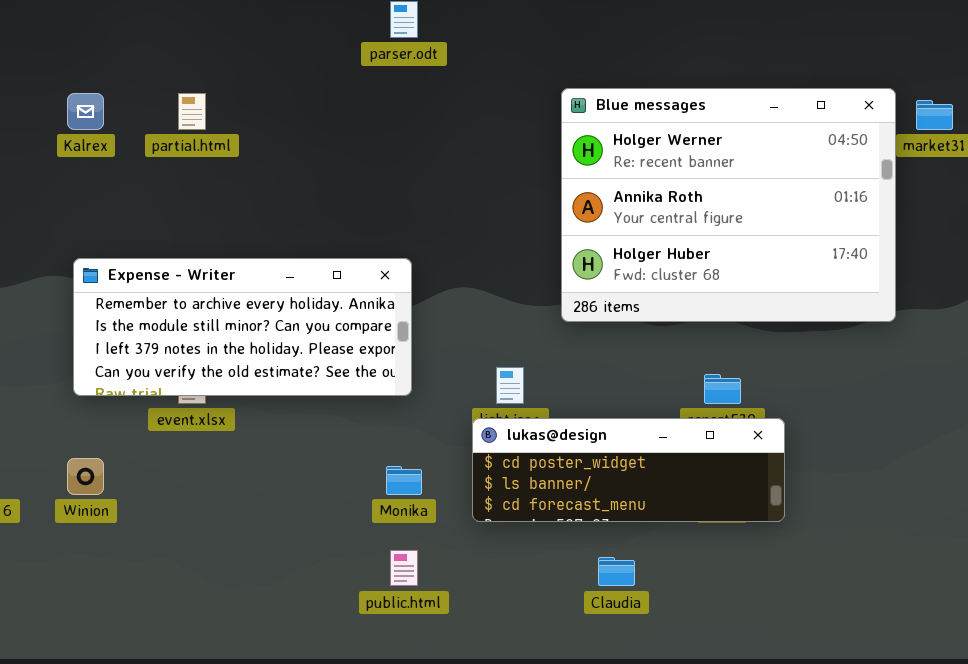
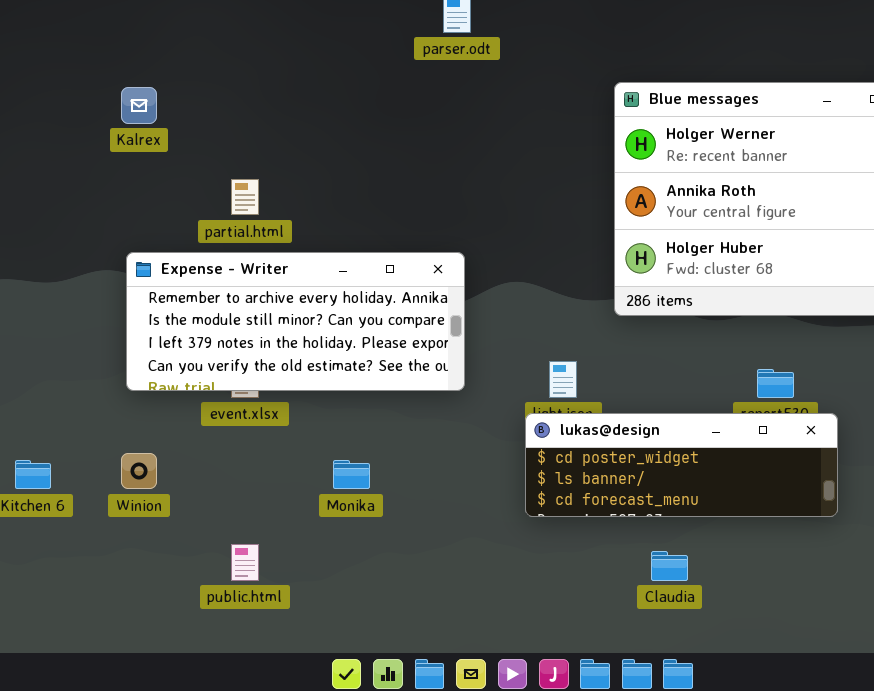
partial.html: [178,93,206,130] -> [231,179,259,215], moved
Monika: [386,466,422,495] -> [333,460,370,489], moved
public.html: [390,550,418,586] -> [231,544,259,581], moved

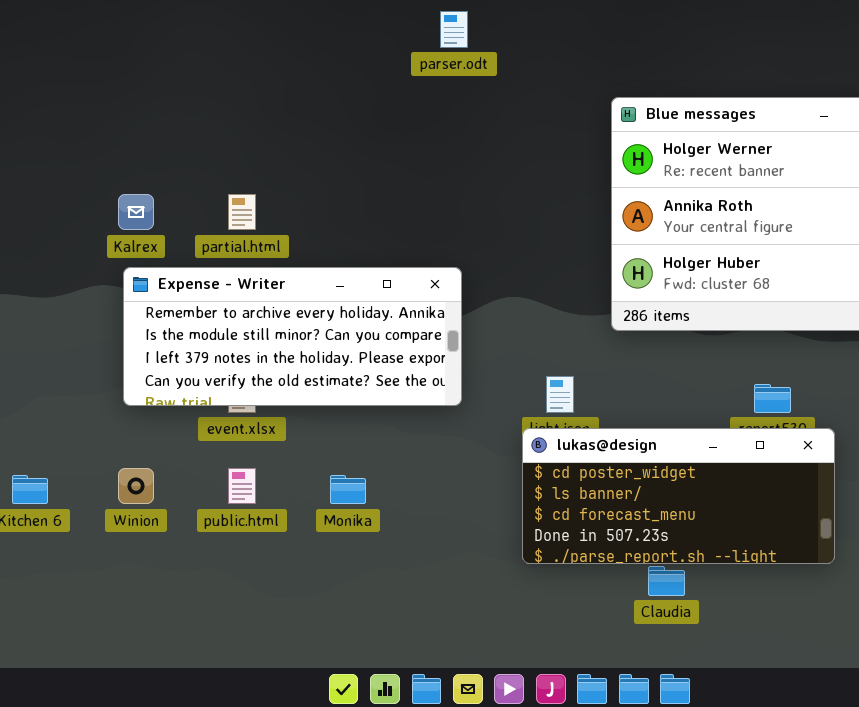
Kalrex: [121,87,157,124] -> [118,194,154,230], moved
lukas@design: [525,413,838,517] -> [522,428,835,564], resized
public.html: [231,544,259,581] -> [228,468,256,504], moved

